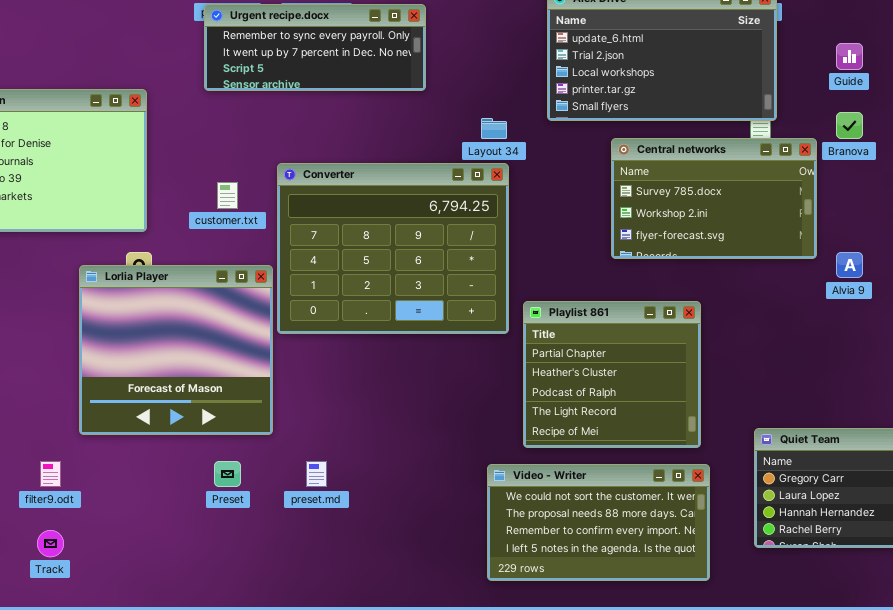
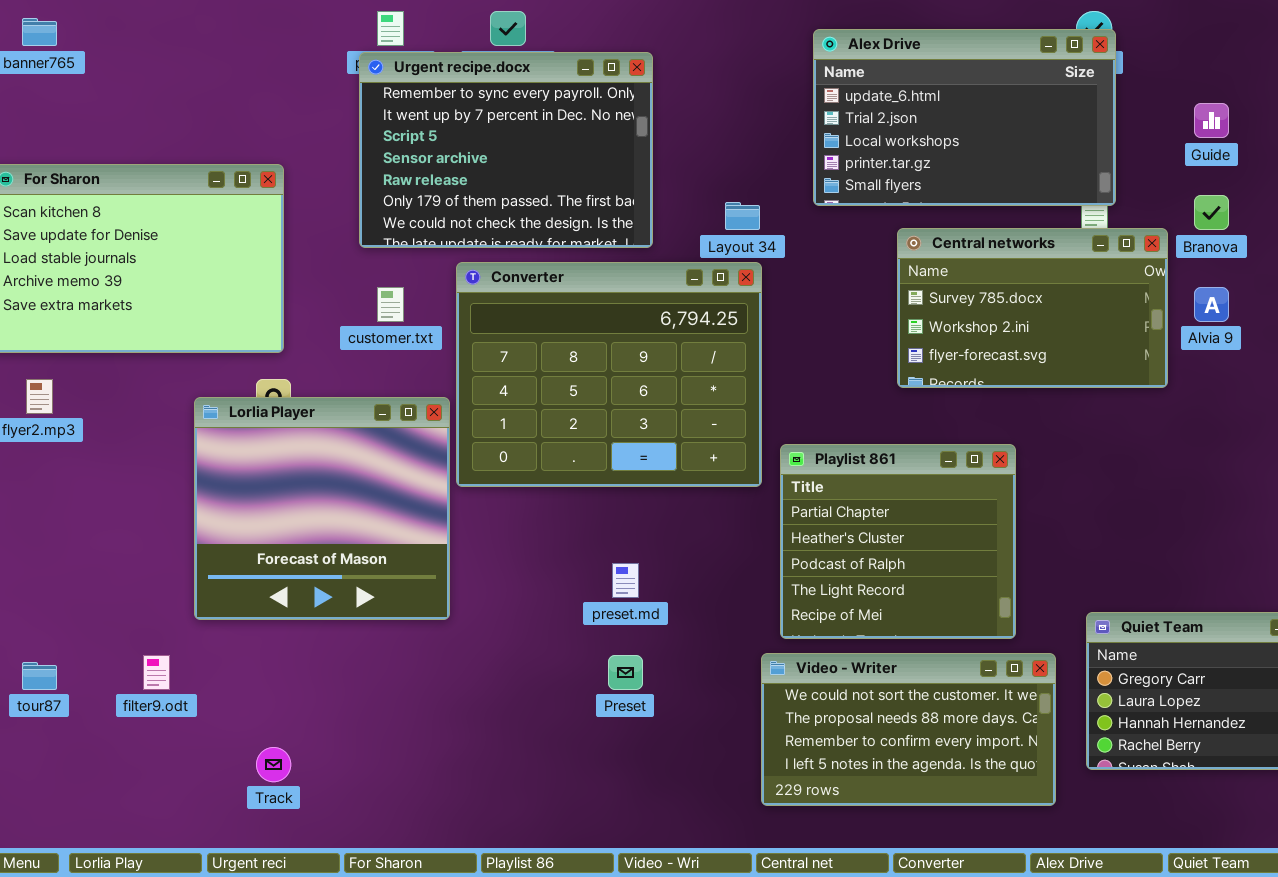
Urgent recipe.docx: [204,4,426,91] -> [359,52,653,248], resized
Alvia 9: [836,252,863,278] -> [1194,287,1229,322], moved
Preset: [214,461,241,487] -> [608,655,643,690], moved
preset.md: [306,461,327,487] -> [612,563,639,598], moved
Video - Writer: [487,464,710,581] -> [761,653,1056,806], moved
Track: [37,530,64,557] -> [256,747,291,782], moved

